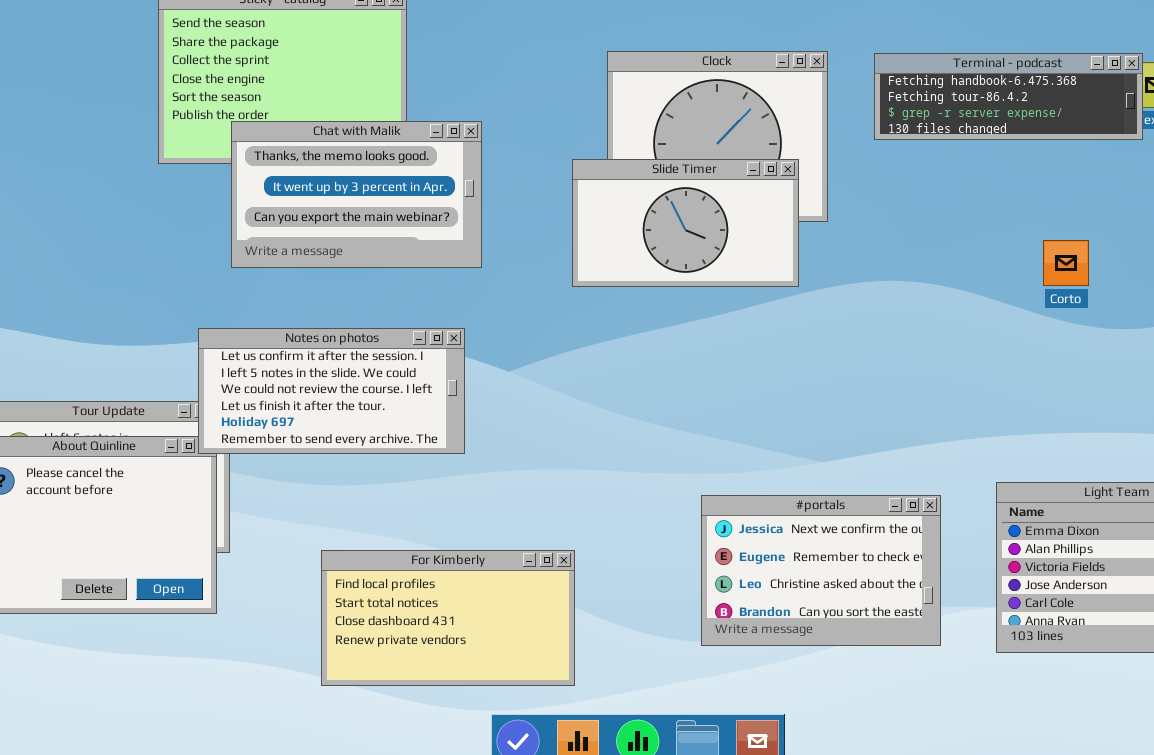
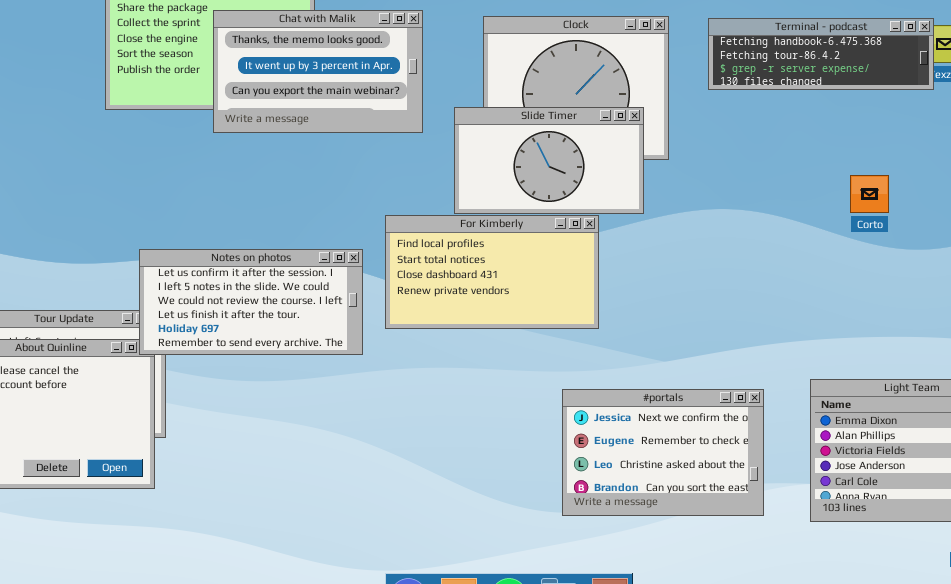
Chat with Malik: [231,121,482,268] -> [213,10,423,133], moved
For Kimberly: [321,550,575,686] -> [385,215,599,329], moved

